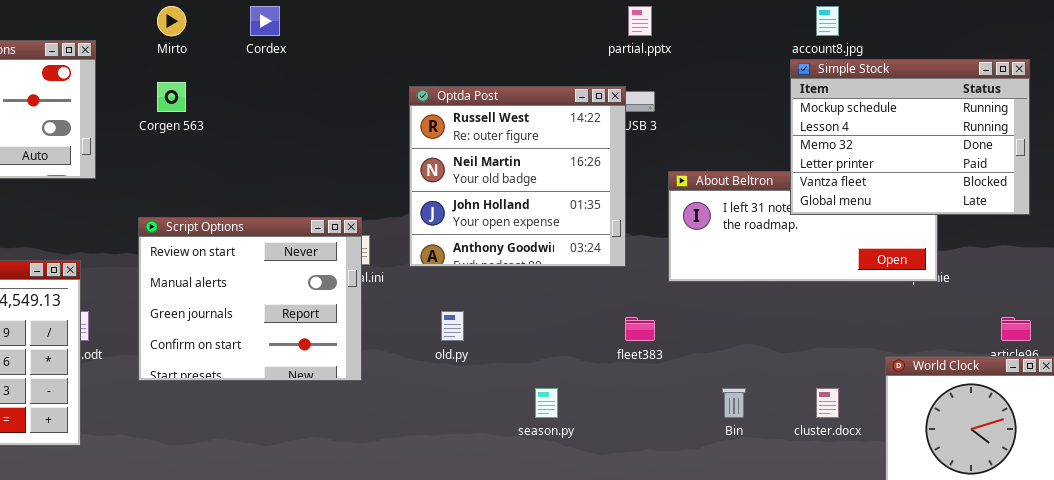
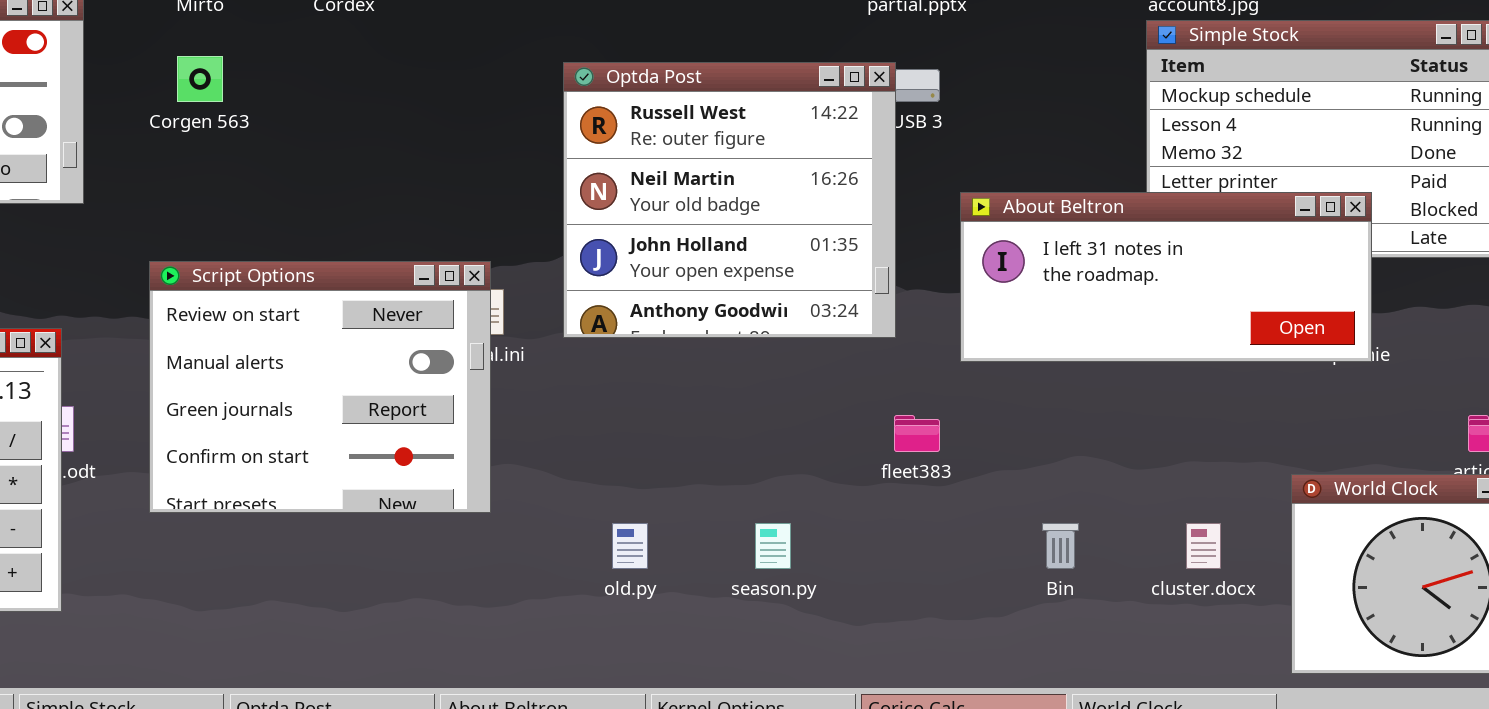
About Beltron: [668,171,938,282] -> [960,192,1372,362], raised
old.py: [441,311,464,341] -> [612,523,648,569], moved

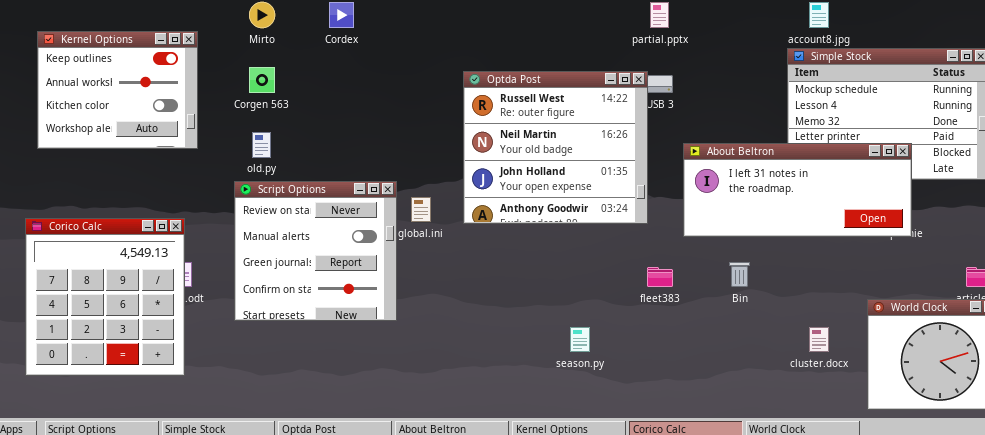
Script Options: [149,261,491,513] -> [234,181,397,321], resized
old.py: [612,523,648,569] -> [252,132,271,158], moved
Bin: [1042,523,1079,569] -> [729,262,750,287], moved

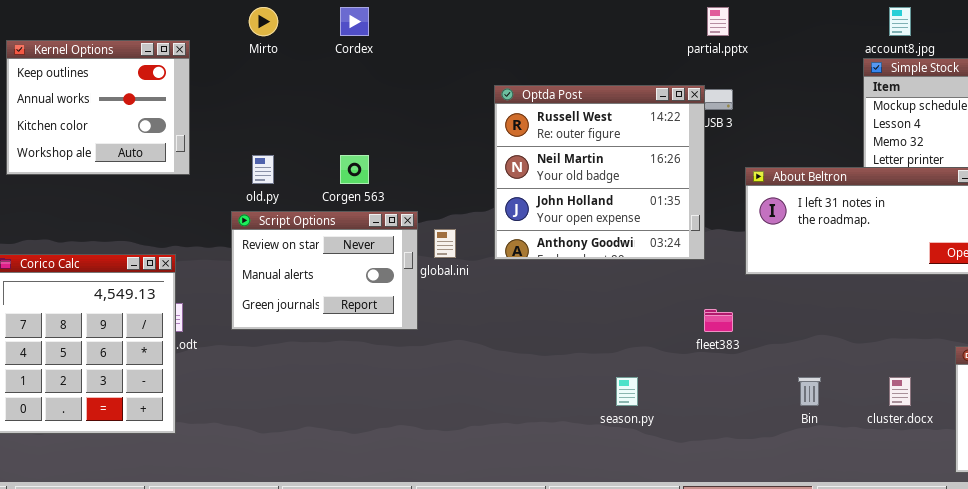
Corgen 563: [249,67,275,93] -> [340,155,369,184], moved
Script Options: [234,181,397,321] -> [231,211,418,330], resized
Bin: [729,262,750,287] -> [798,377,821,406], moved

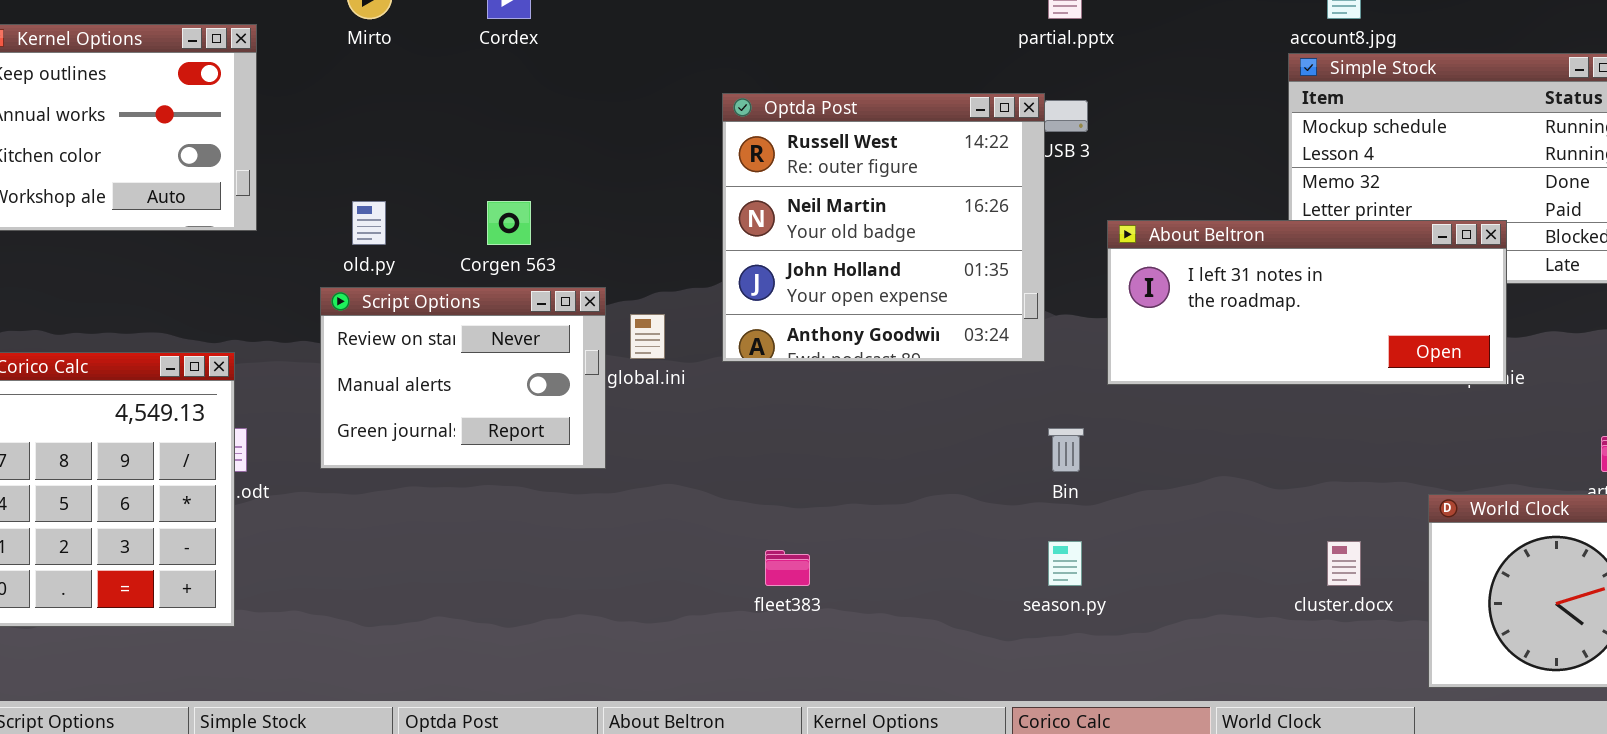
fleet383: [704,309,733,332] -> [765,550,810,586], moved
season.py: [616,377,638,406] -> [1048,541,1082,586], moved
Bin: [798,377,821,406] -> [1048,428,1084,472], moved

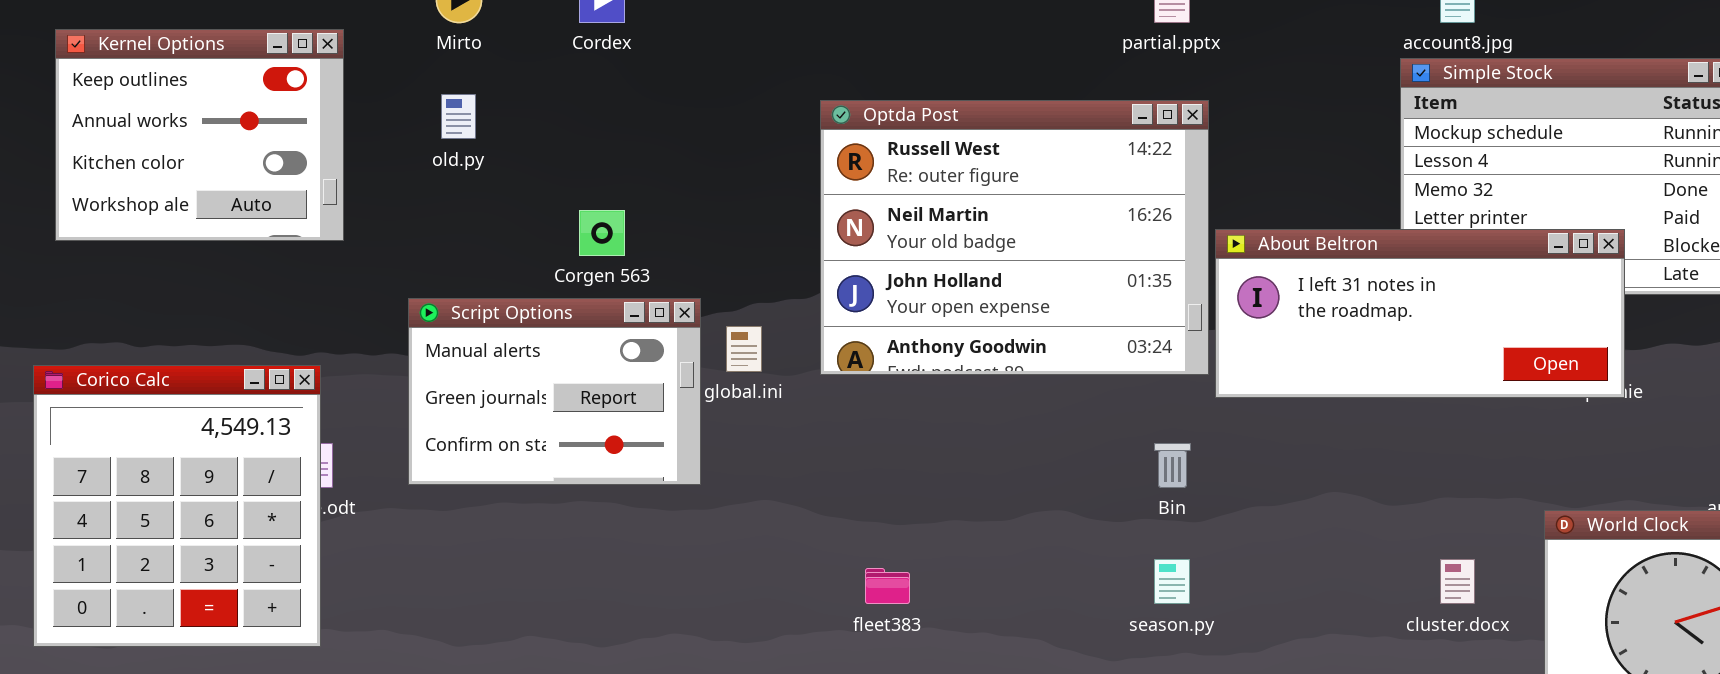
Optda Post: [722,93,1045,362] -> [820,100,1209,375], resized
old.py: [352,201,386,245] -> [441,94,476,139], moved
Script Options: [320,287,606,469] -> [408,298,701,485], scrolled down 1 row

